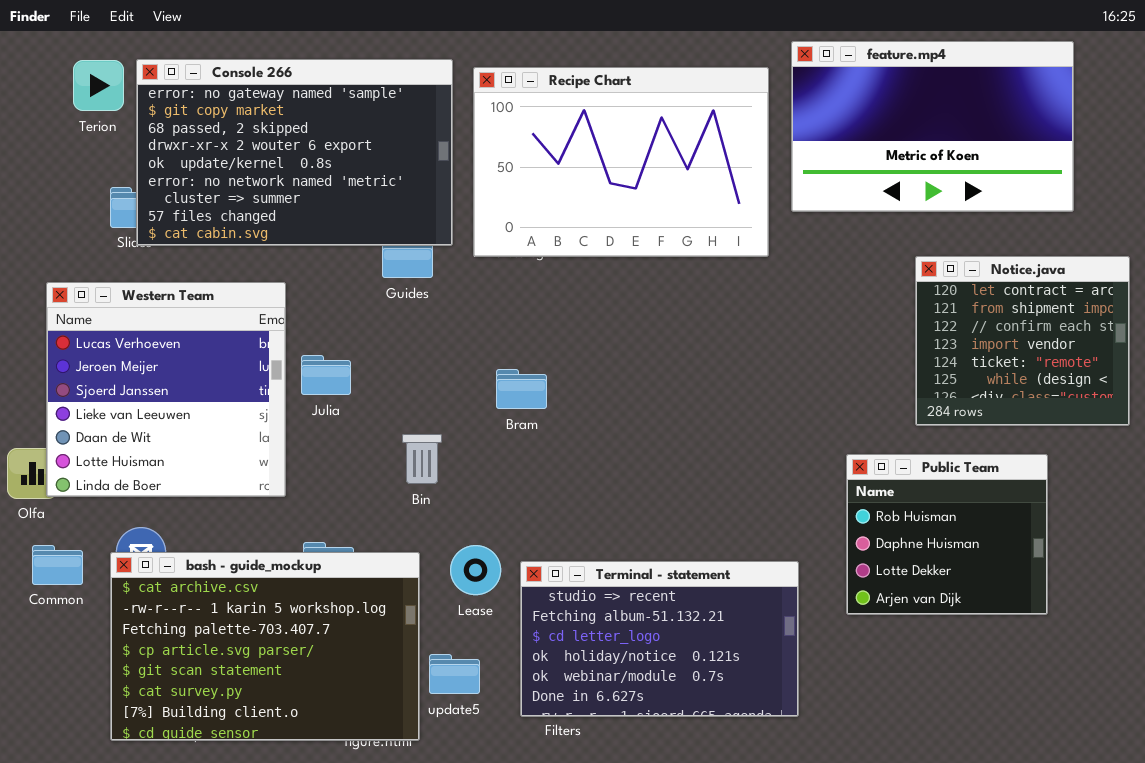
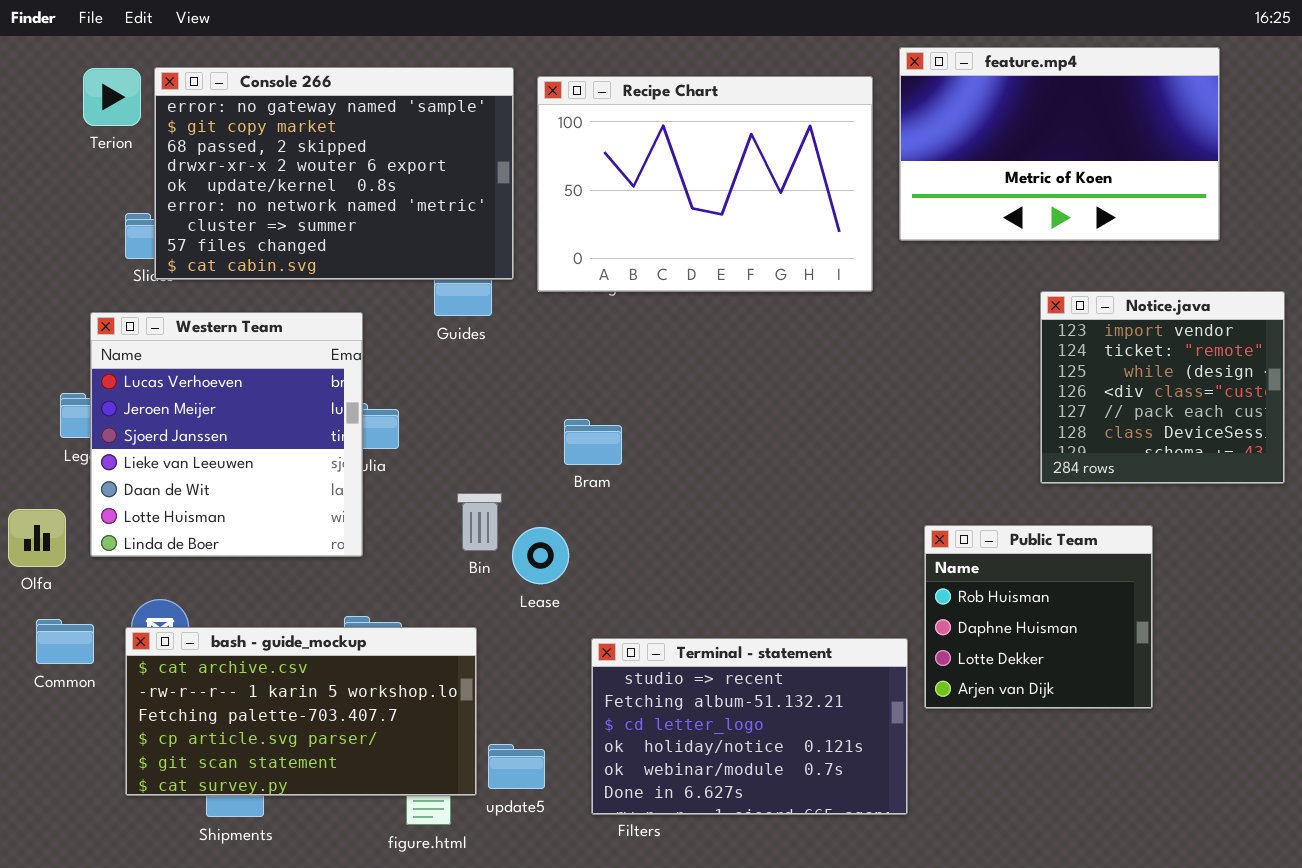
Notice.java: [915,256,1130,426] -> [1040,291,1285,484], scrolled down 3 rows
Western Team: [46,282,286,497] -> [90,312,363,557], moved
Public Team: [846,454,1048,615] -> [924,525,1153,709], moved
Lease: [450,545,501,595] -> [512,527,569,584], moved
bash - guide_mockup: [110,552,420,741] -> [125,627,477,796], resized

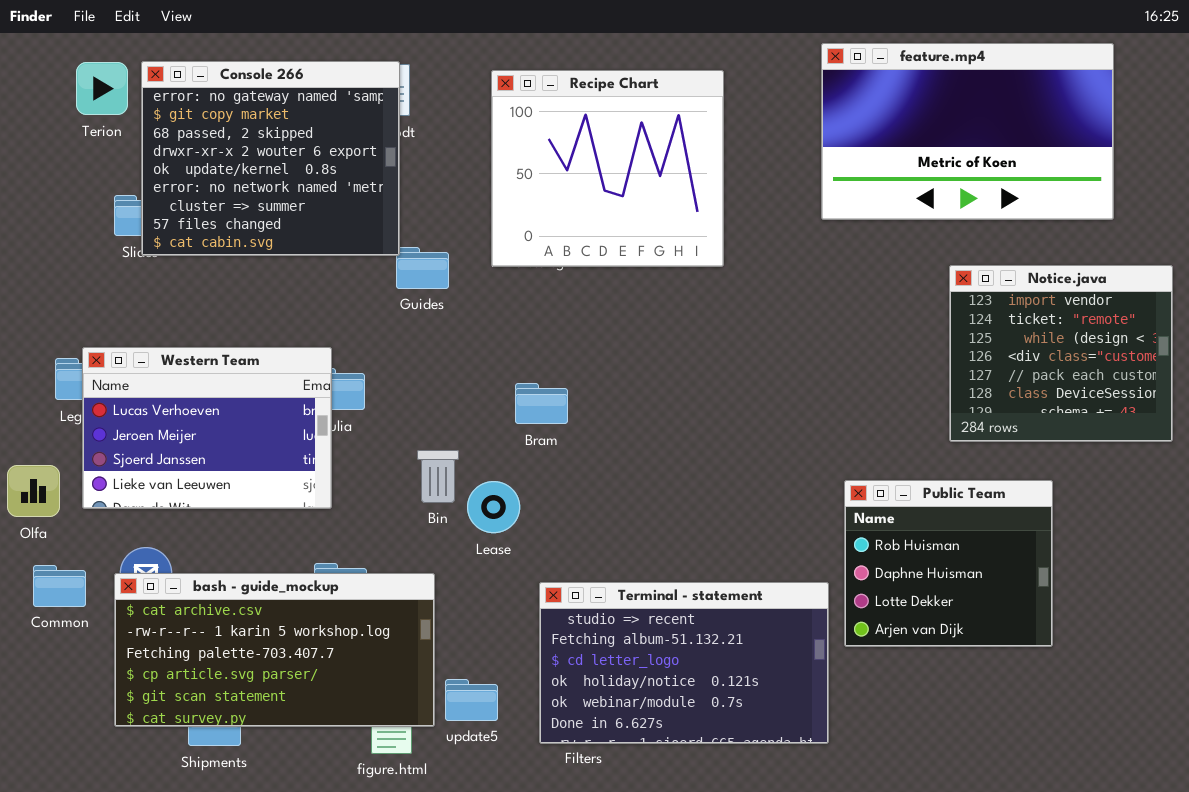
Console 266: [154,67,514,280] -> [141,61,400,256], resized
Recipe Chart: [537,76,873,292] -> [491,70,724,267], resized
Western Team: [90,312,363,557] -> [82,347,332,509], resized

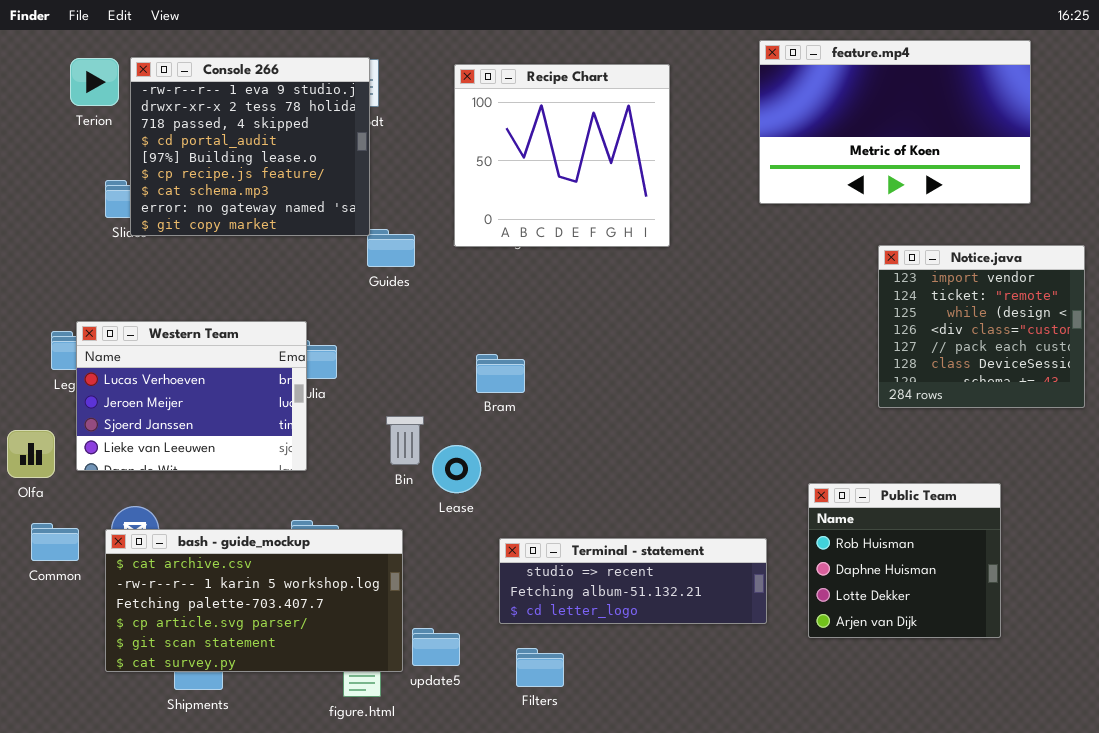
Console 266: [141,61,400,256] -> [130,57,370,236], scrolled up 7 rows
Public Team: [844,480,1053,647] -> [808,483,1001,638], moved
Terminal - statement: [539,582,829,744] -> [499,538,767,624], resized

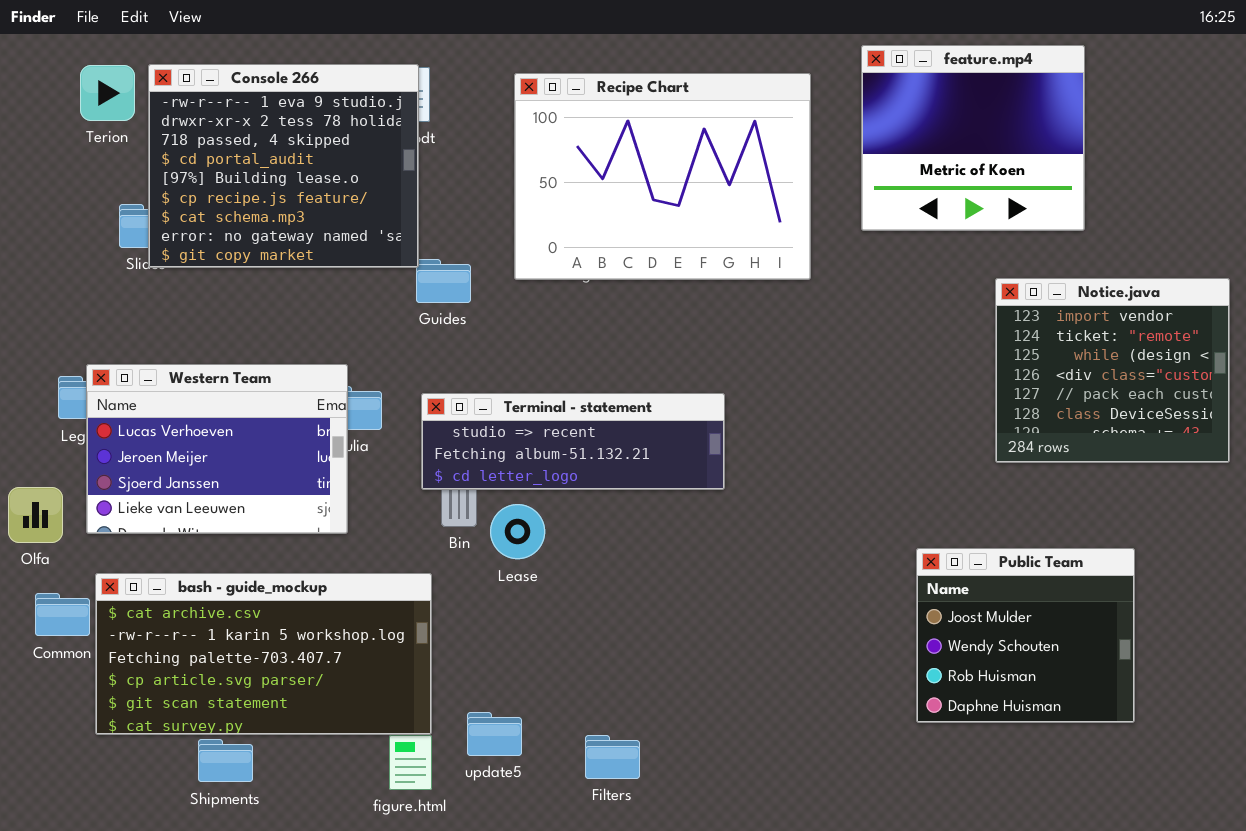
feature.mp4: [759,40,1031,204] -> [861,45,1085,231], resized
Recipe Chart: [454,64,670,247] -> [514,73,811,280], resized
Public Team: [808,483,1001,638] -> [916,548,1135,723], scrolled up 2 rows
bash - guide_mockup: [105,529,403,672] -> [95,573,432,735], moved
Terminal - statement: [499,538,767,624] -> [421,393,725,490], moved

